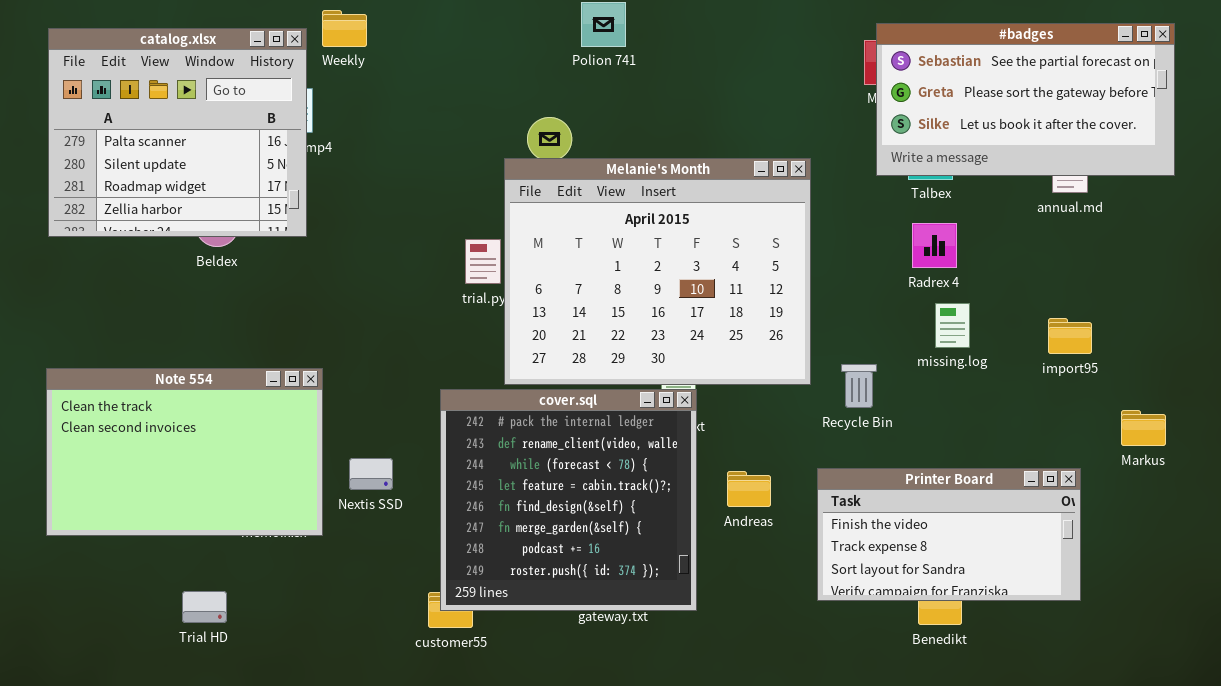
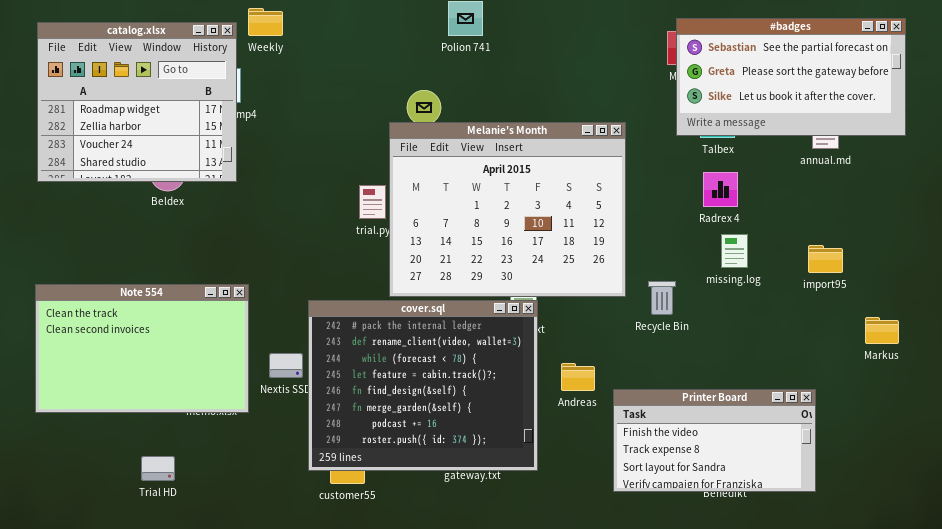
catalog.xlsx: [48,28,307,237] -> [37,22,237,182], scrolled down 2 rows
cover.sql: [440,389,697,611] -> [308,300,538,471], resized
Printer Board: [817,468,1081,601] -> [613,389,816,492], moved

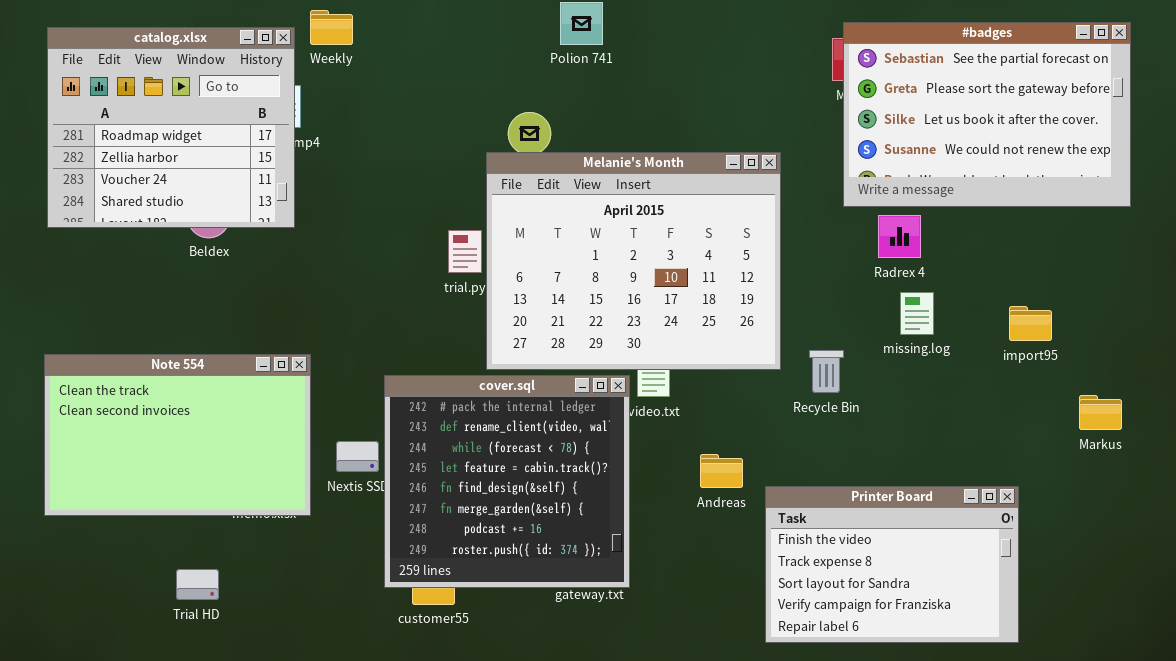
#badges: [676,18,906,136] -> [843,22,1131,207], resized
cover.sql: [308,300,538,471] -> [384,375,630,588], resized
Printer Board: [613,389,816,492] -> [765,486,1019,643], resized

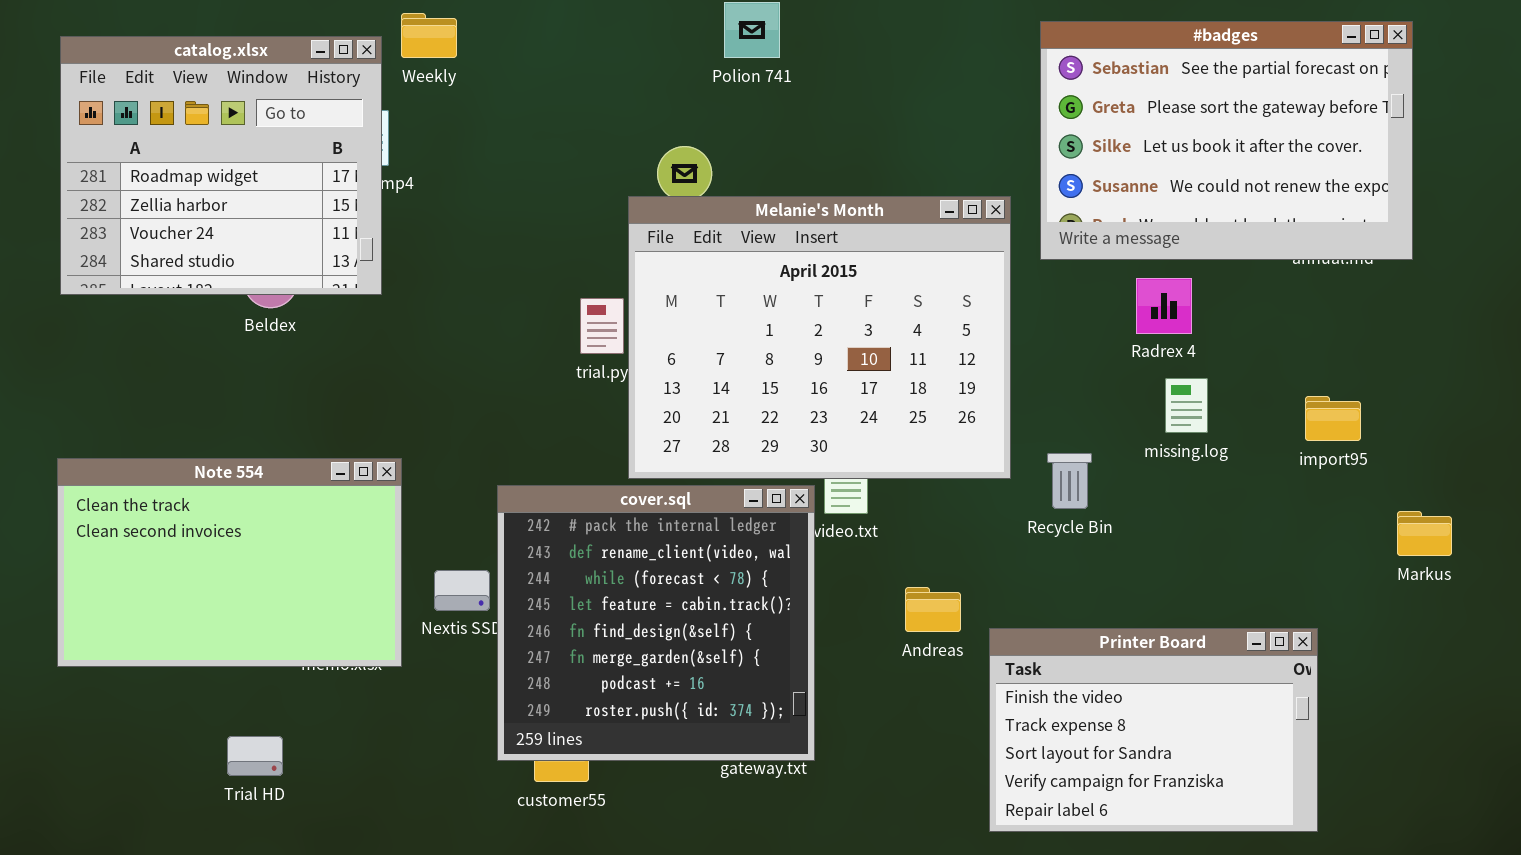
#badges: [843,22,1131,207] -> [1040,21,1413,260], moved

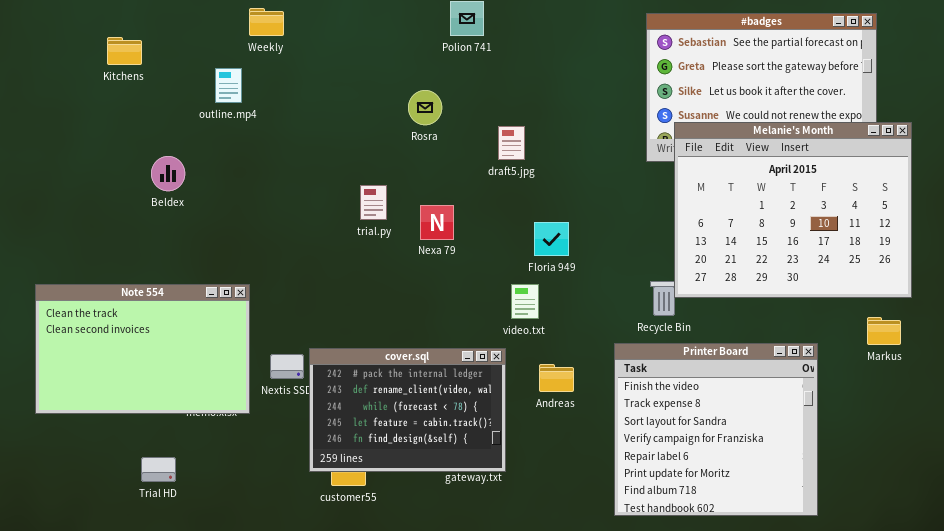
catalog.xlsx: [60,36,382,295] -> none, closed
Melanie's Month: [628,196,1011,479] -> [674,122,912,298], moved
cover.sql: [497,485,815,761] -> [309,348,506,472], resized
Andreas: [905,587,961,632] -> [539,364,574,392], moved
Printer Board: [989,628,1318,832] -> [614,343,818,516], resized

